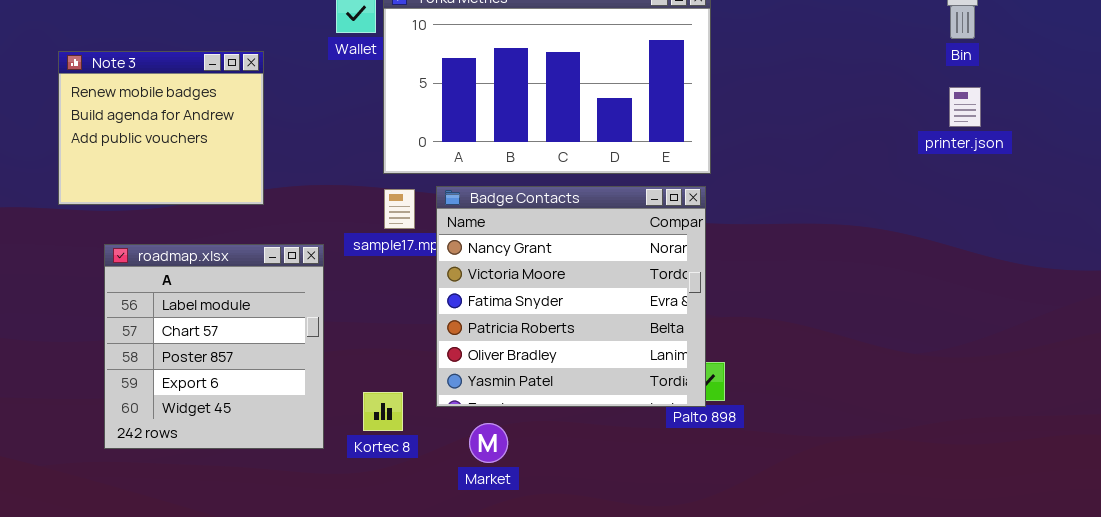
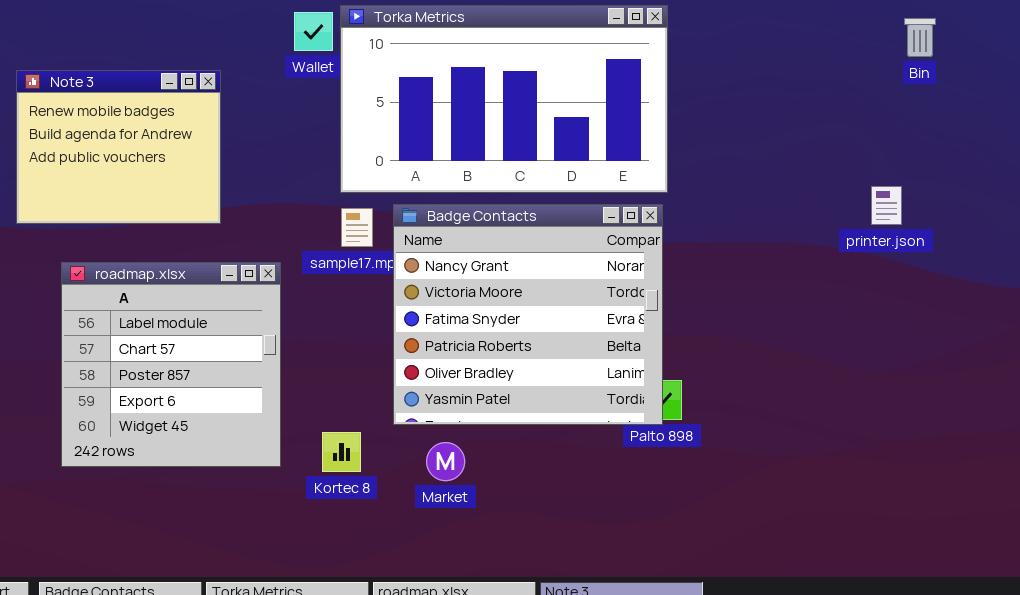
printer.json: [949,87,981,127] -> [871,186,902,225], moved
Kortec 8: [363,392,403,431] -> [322,432,361,472], moved

